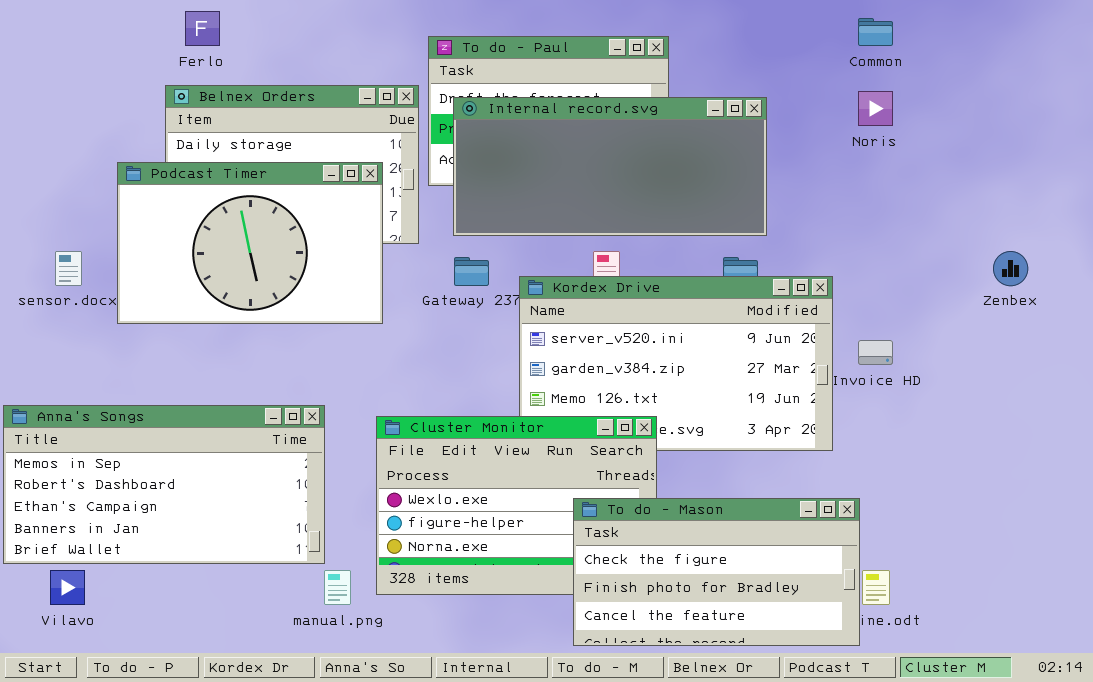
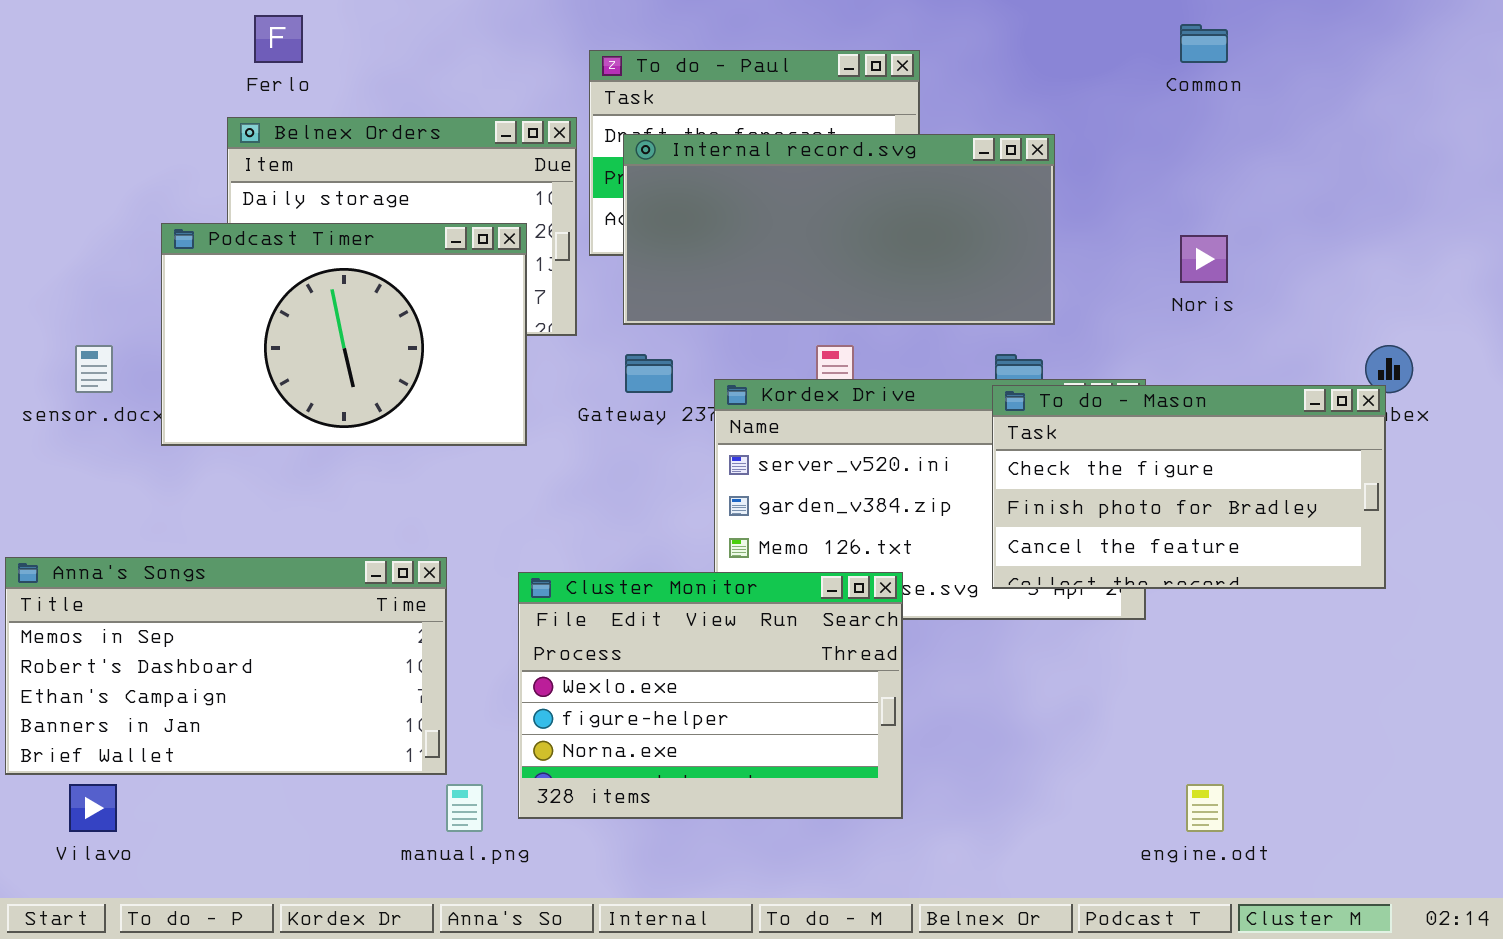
Noris: [858,91,893,126] -> [1180,235,1228,283], moved
To do - Mason: [573,498,860,646] -> [992,385,1386,589], moved

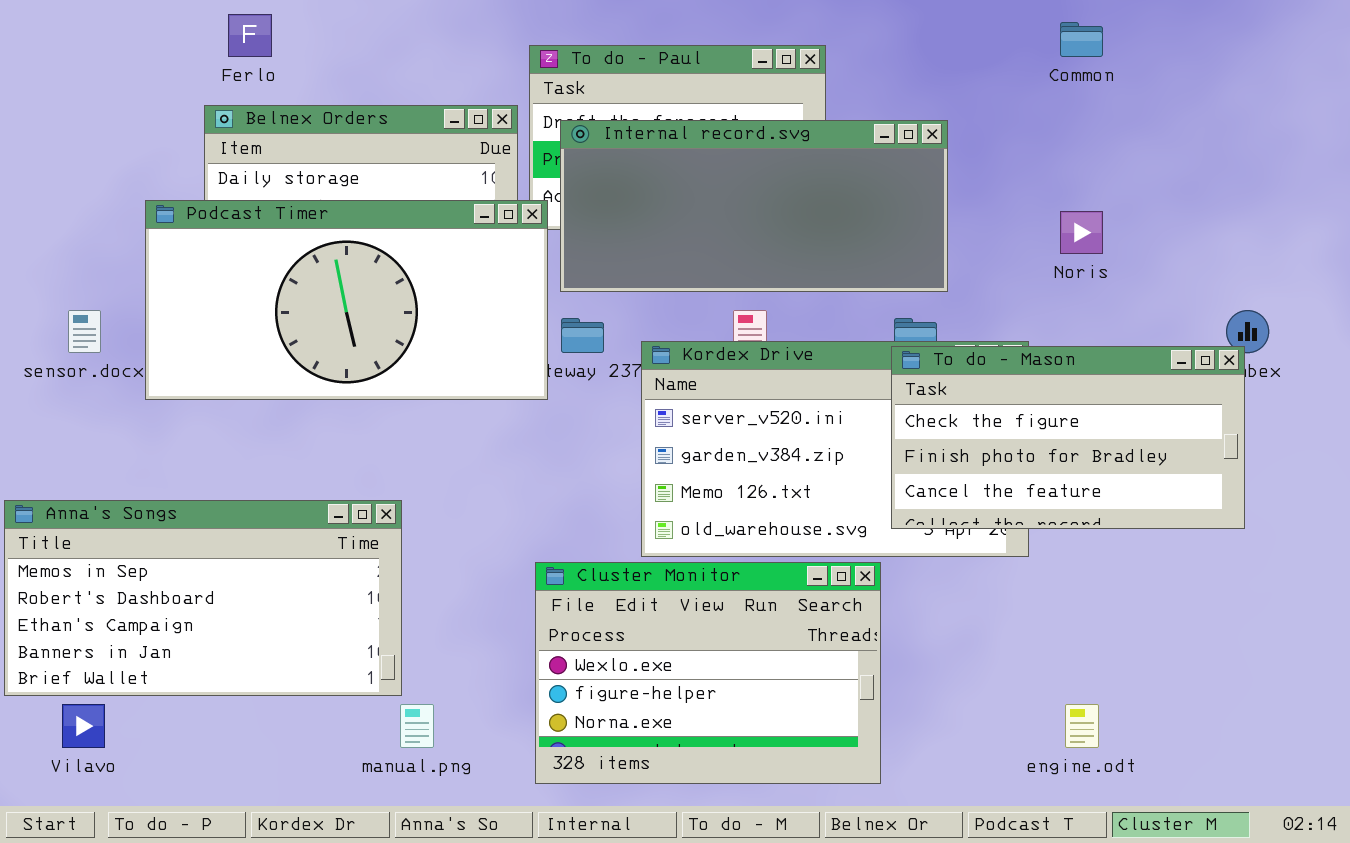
Podcast Timer: [161,223,527,446] -> [145,200,548,400], resized
Cluster Monitor: [518,572,903,819] -> [535,562,881,784], moved

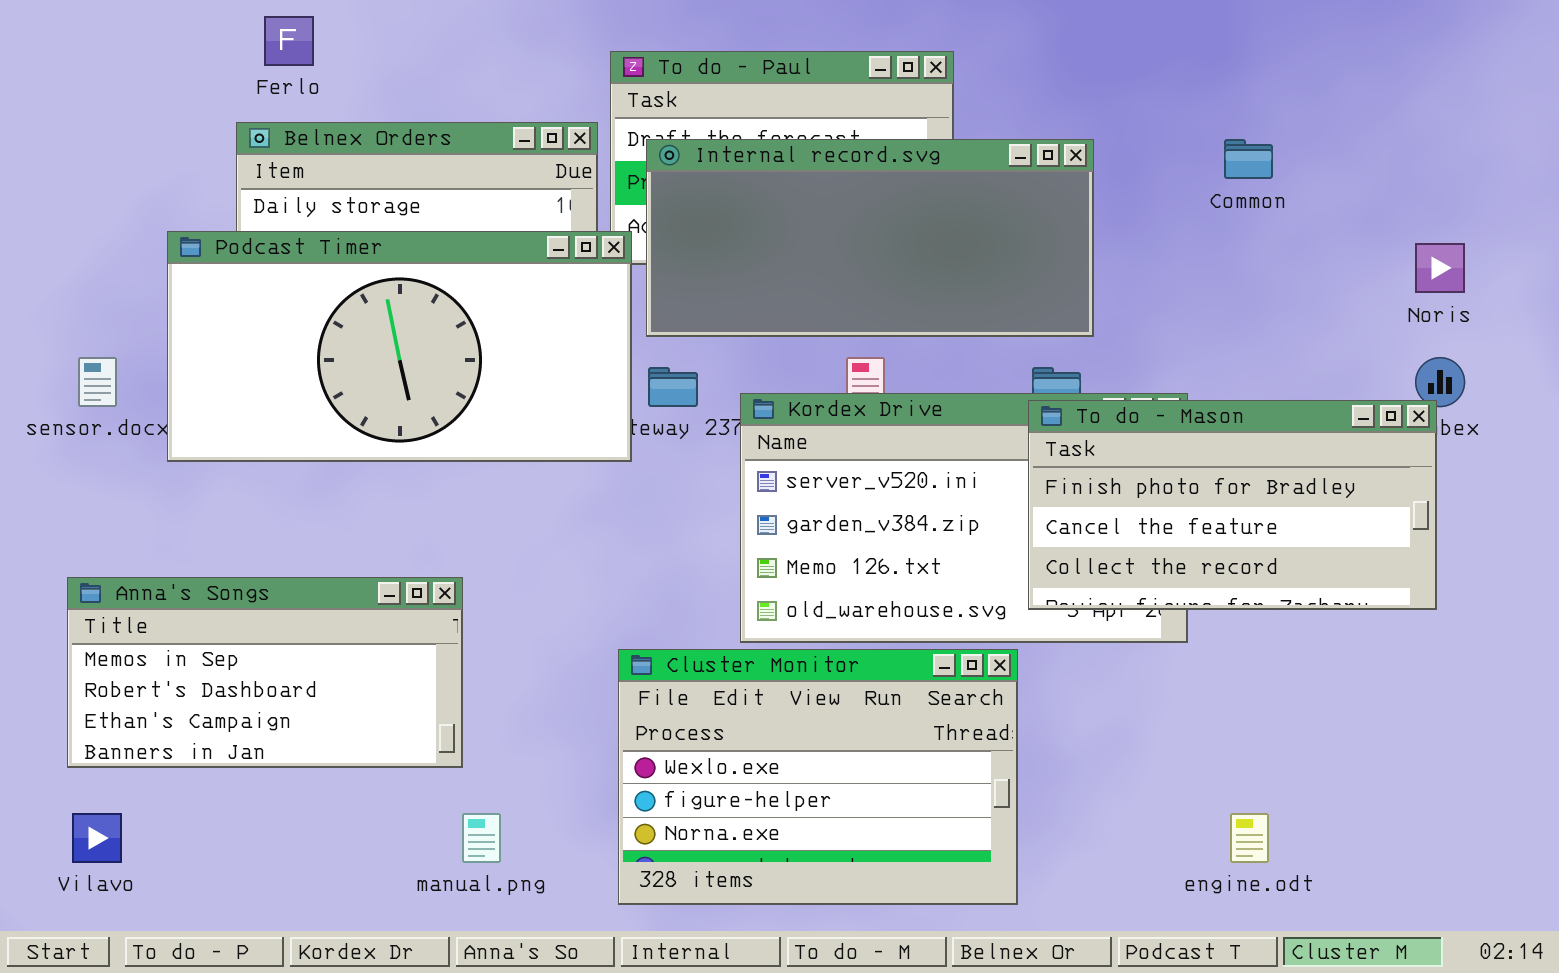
Common: [1060,22,1103,57] -> [1224,139,1273,179], moved
Noris: [1060,211,1103,254] -> [1415,243,1465,293], moved
To do - Mason: [891,346,1245,529] -> [1028,400,1437,610], scrolled down 1 row
Anna's Songs: [4,500,402,696] -> [67,577,463,768], resized

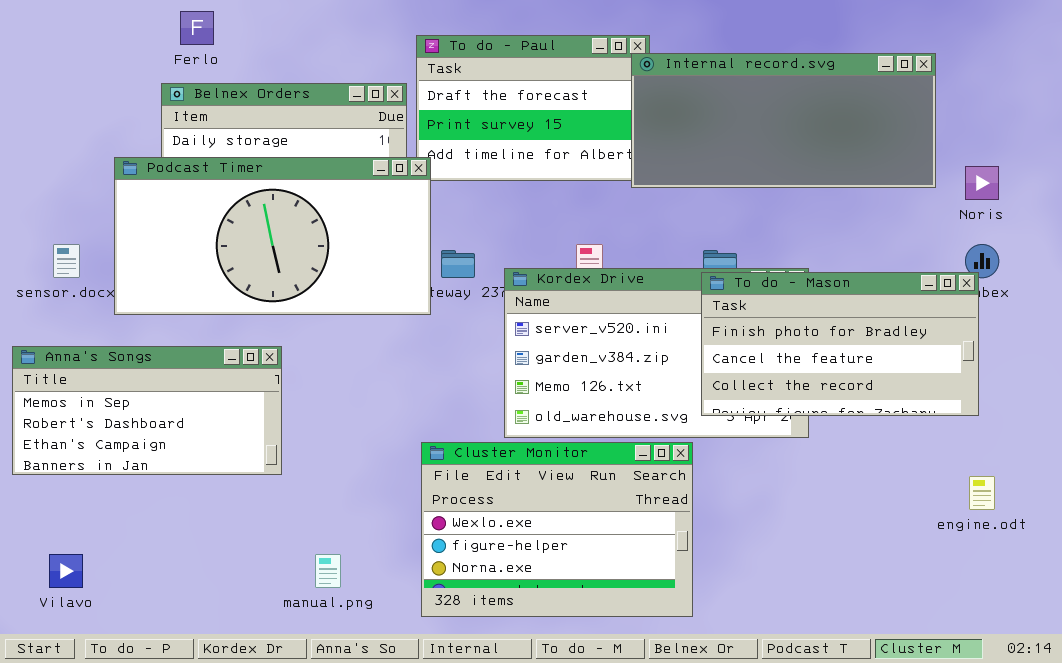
Internal record.svg: [646,139,1094,337] -> [631,53,936,188], moved
Anna's Songs: [67,577,463,768] -> [12,346,282,475], moved
engine.odt: [1230,813,1269,863] -> [969,476,995,510], moved

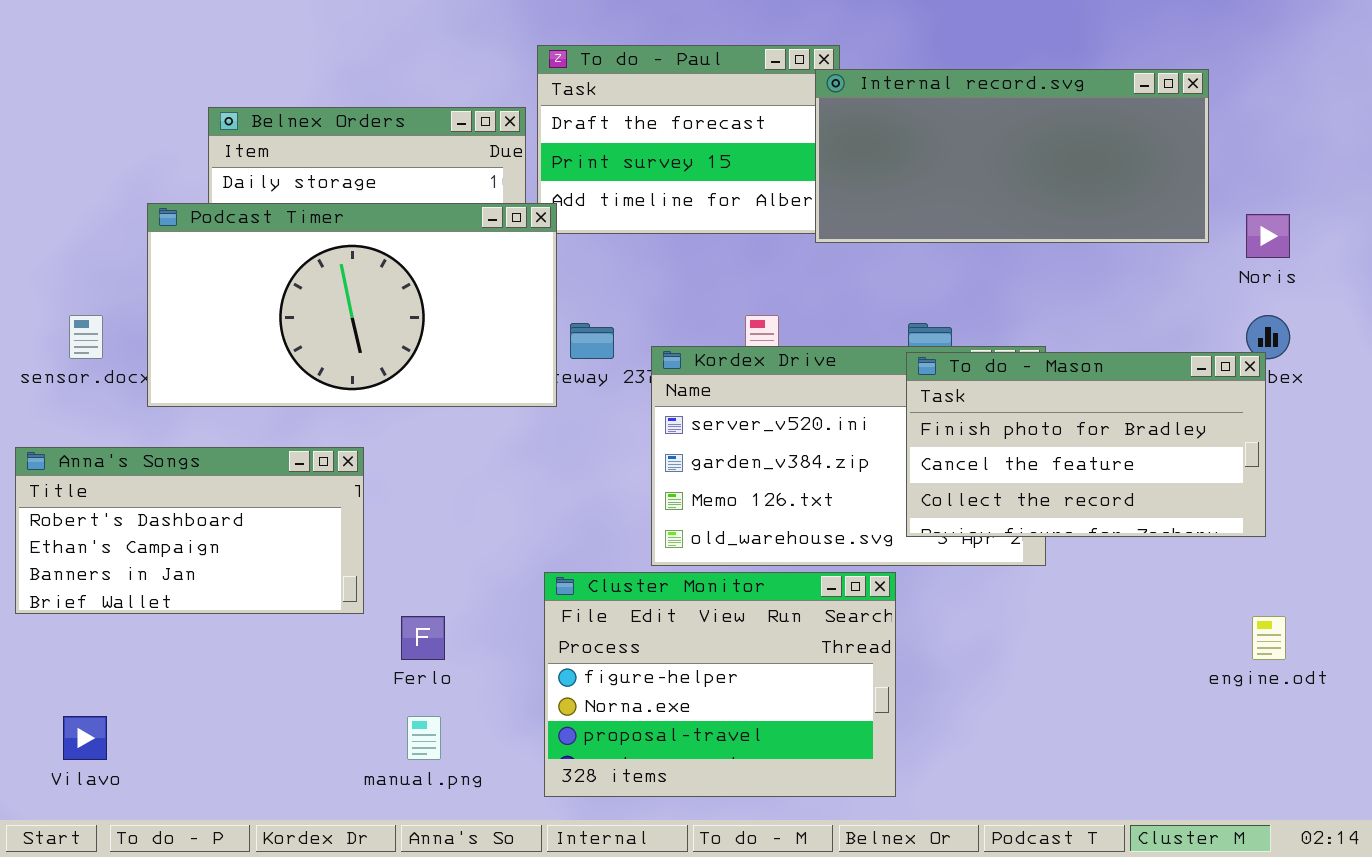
Ferlo: [180,11,214,45] -> [401,616,445,660], moved
Anna's Songs: [12,346,282,475] -> [15,447,364,614], scrolled down 1 row
Cluster Monitor: [421,442,693,617] -> [544,572,896,797], scrolled down 1 row

